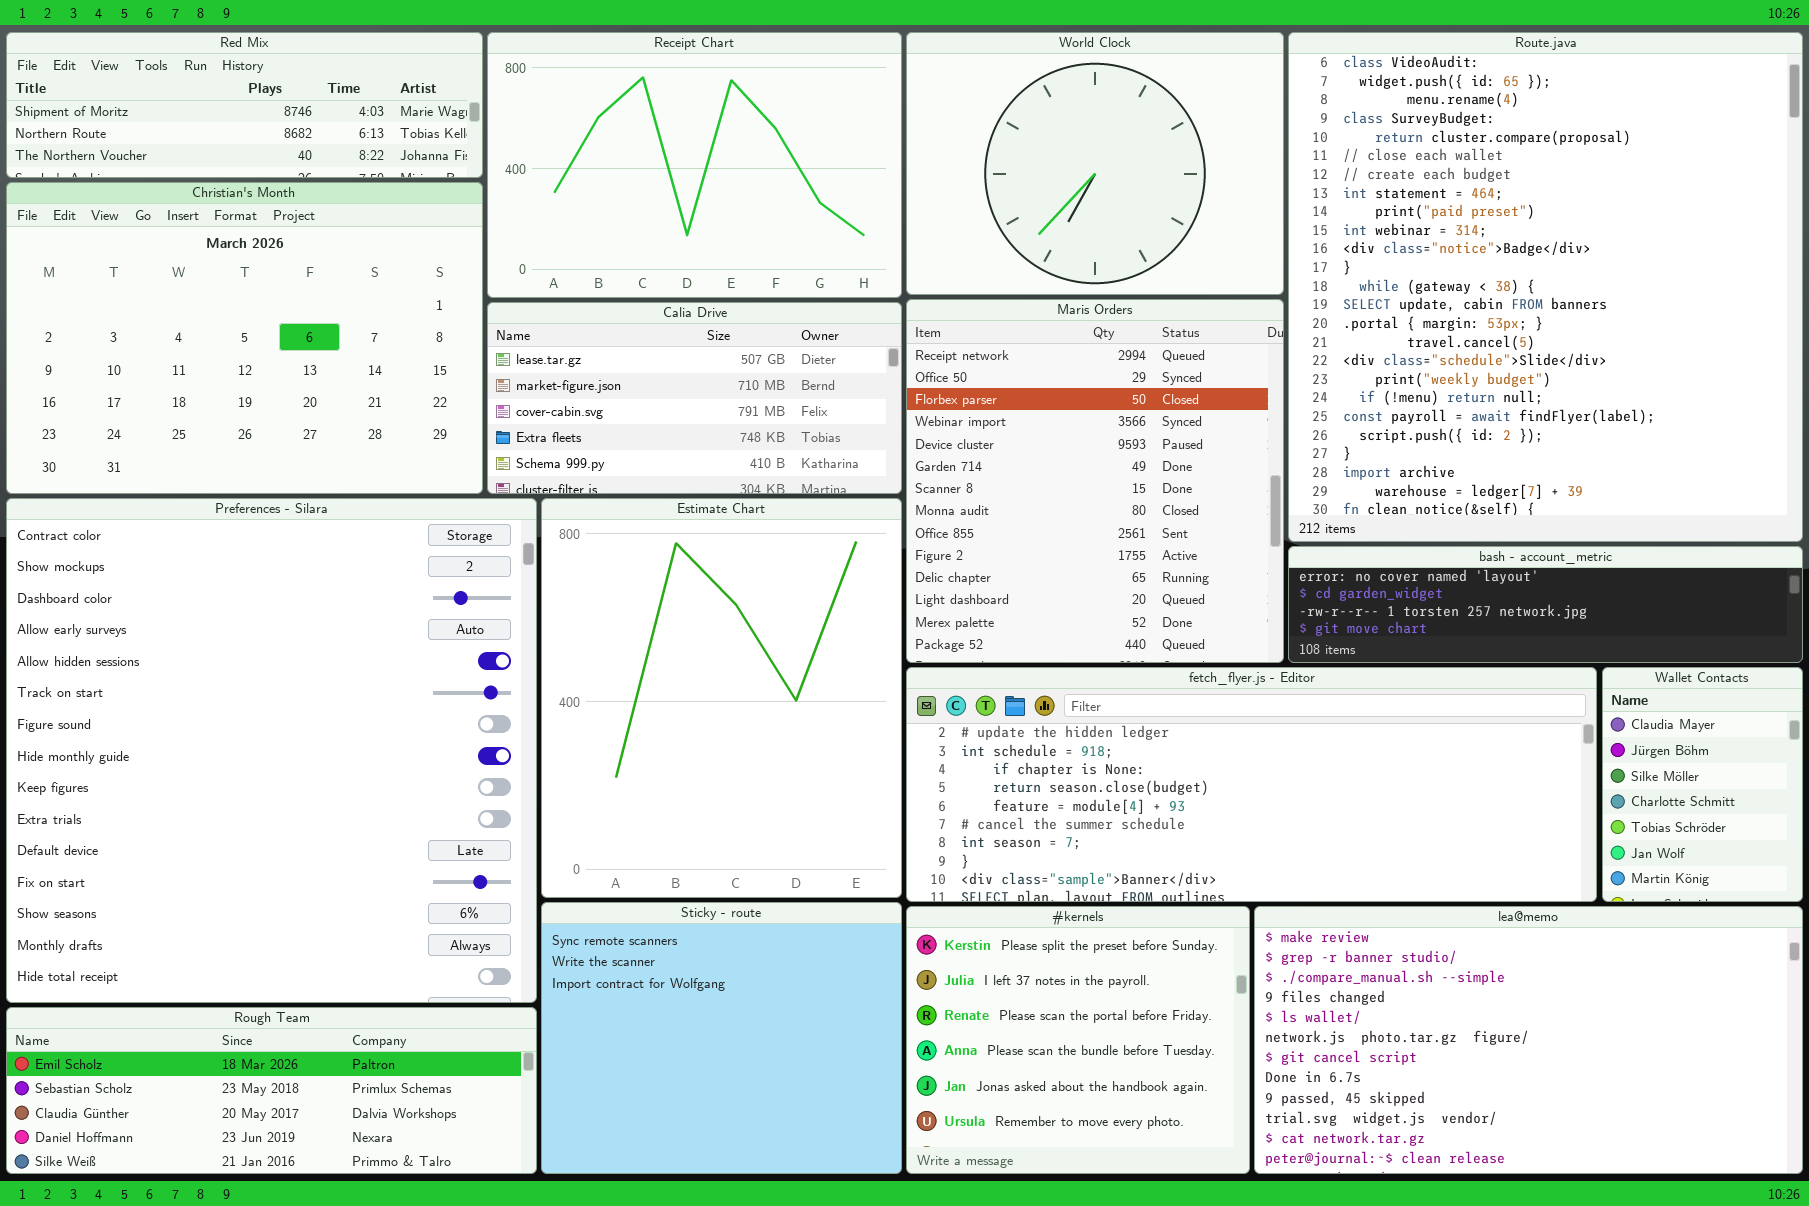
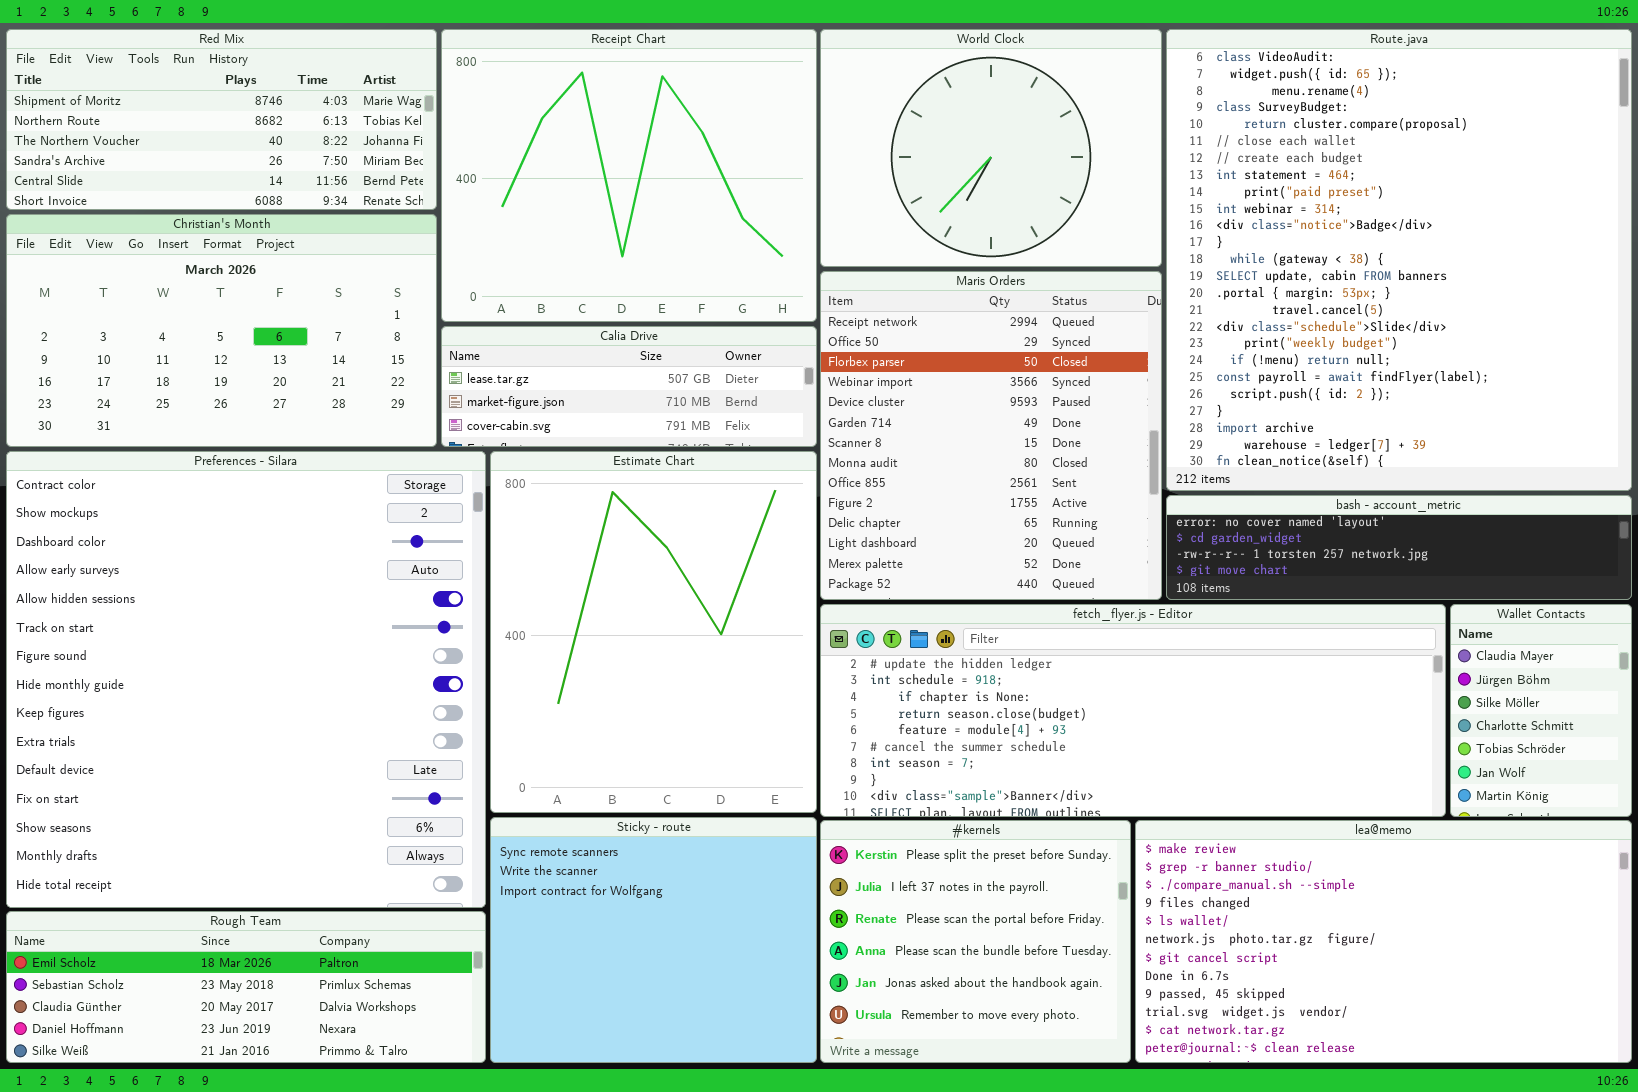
Red Mix: [6,32,483,178] -> [6,29,437,210], resized
Receipt Chart: [487,32,902,298] -> [441,29,817,322], resized
Christian's Month: [6,182,483,494] -> [6,214,437,447], resized
Calia Drive: [487,302,902,494] -> [441,326,817,447], resized

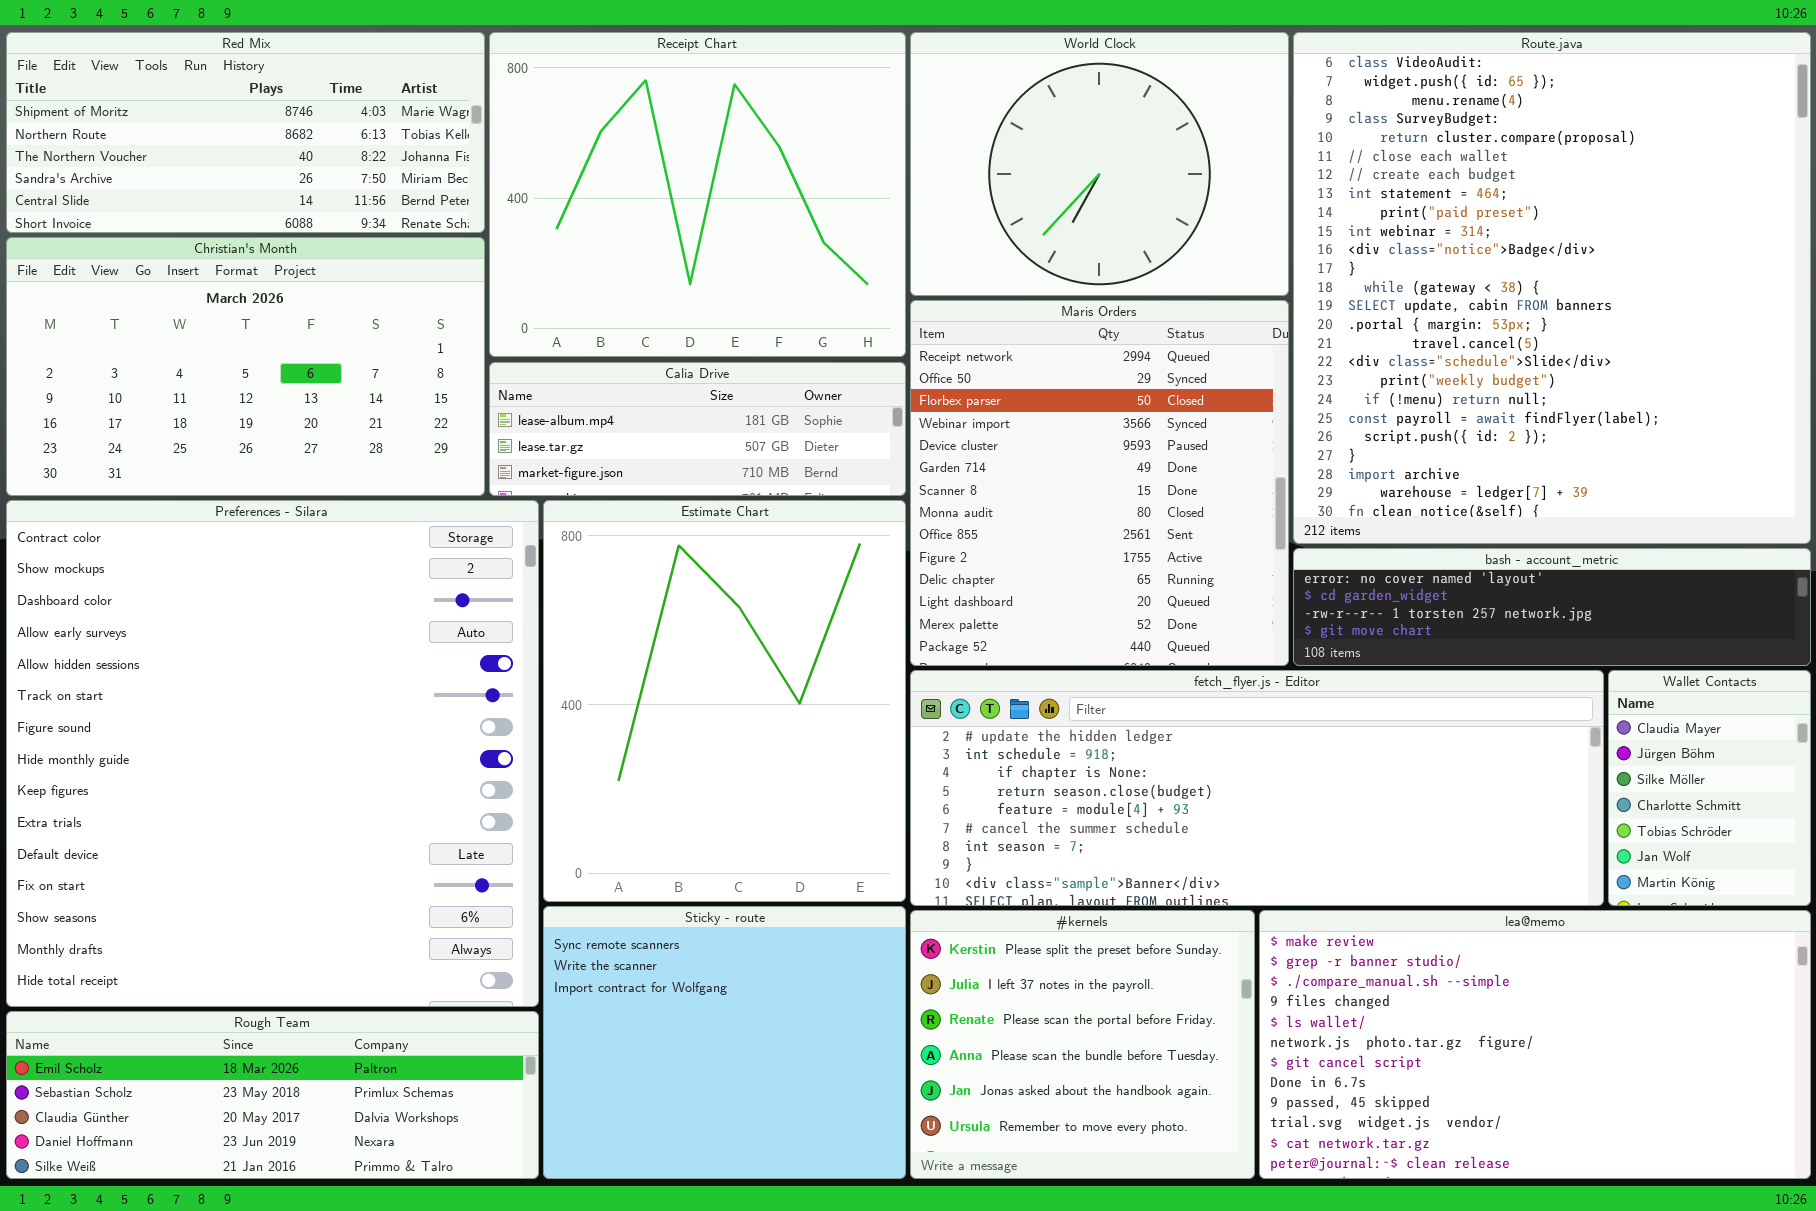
Calia Drive: [441,326,817,447] -> [489,362,906,496], scrolled up 1 row

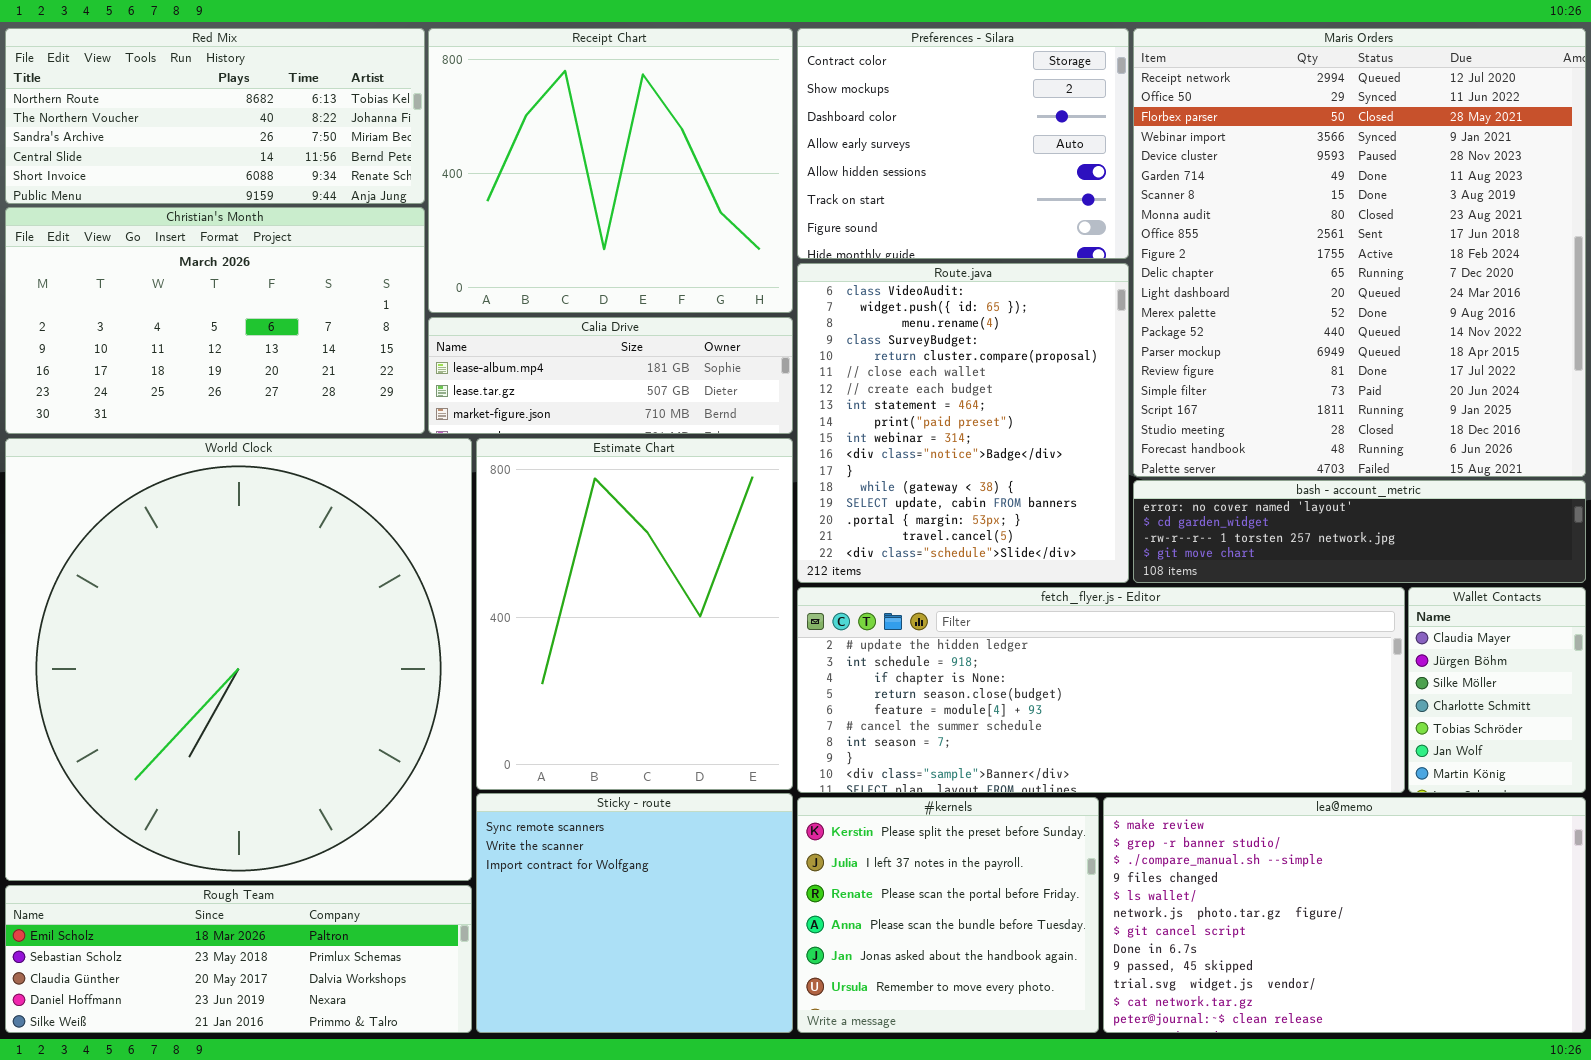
Red Mix: [6,32,485,233] -> [5,28,425,204], scrolled down 1 row
World Clock: [910,32,1289,296] -> [5,438,472,881], moved, resized
Route.java: [1293,32,1811,544] -> [797,263,1129,583], moved, resized
Maris Orders: [910,300,1289,666] -> [1133,28,1586,477], moved, resized
Preferences - Silara: [6,500,539,1007] -> [797,28,1129,259], moved, resized

